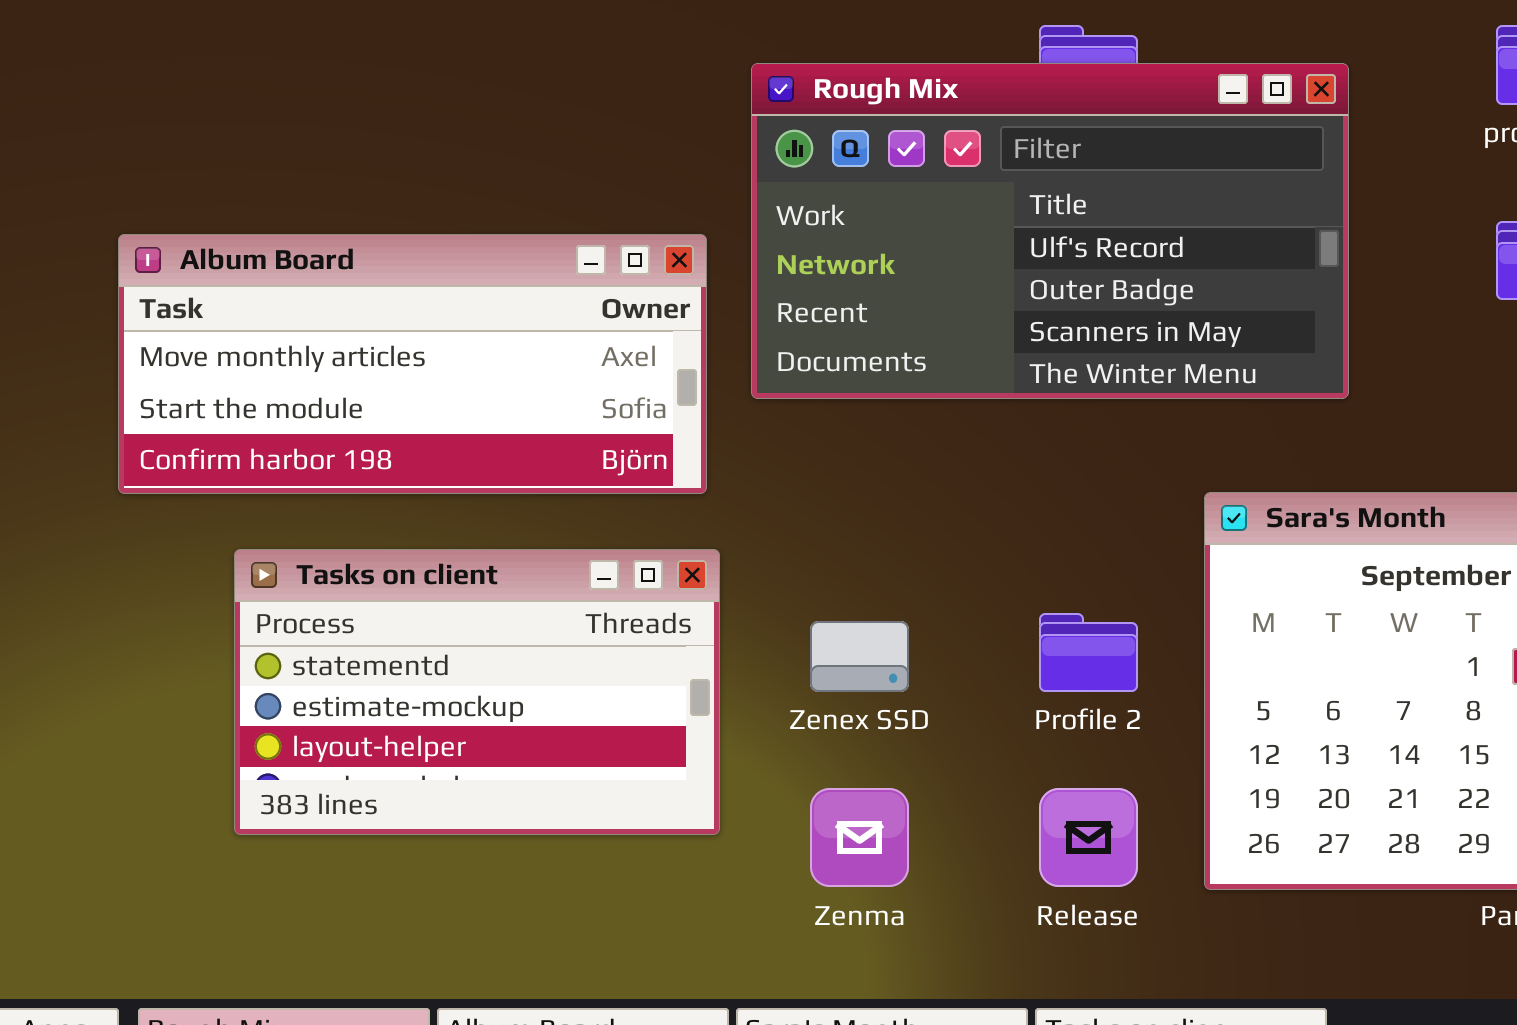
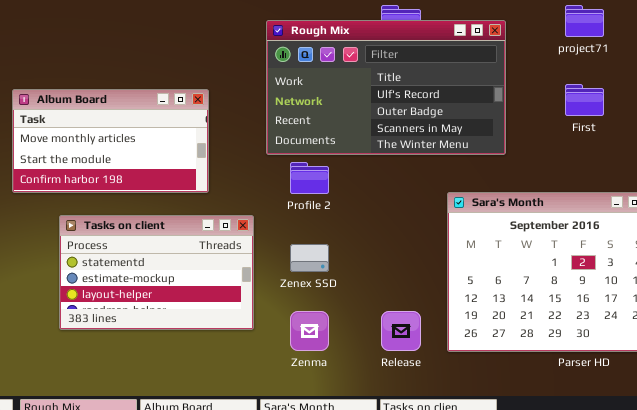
Album Board: [118,234,707,494] -> [12,89,209,193], resized
Profile 2: [1039,613,1138,692] -> [290,162,329,194], moved

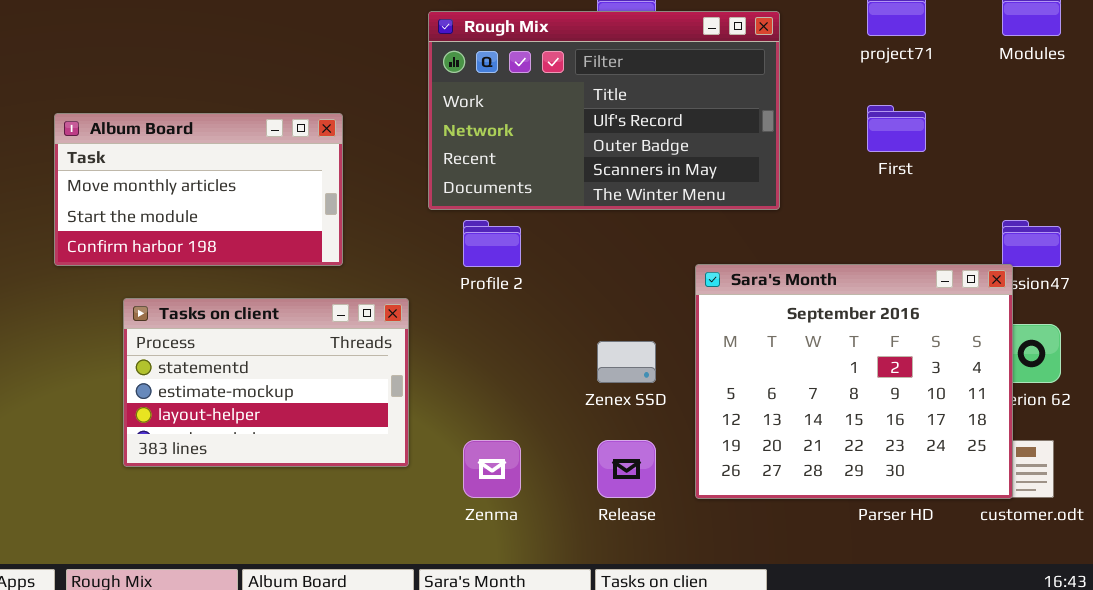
Zenex SSD: [290,244,329,272] -> [597,341,656,383], moved

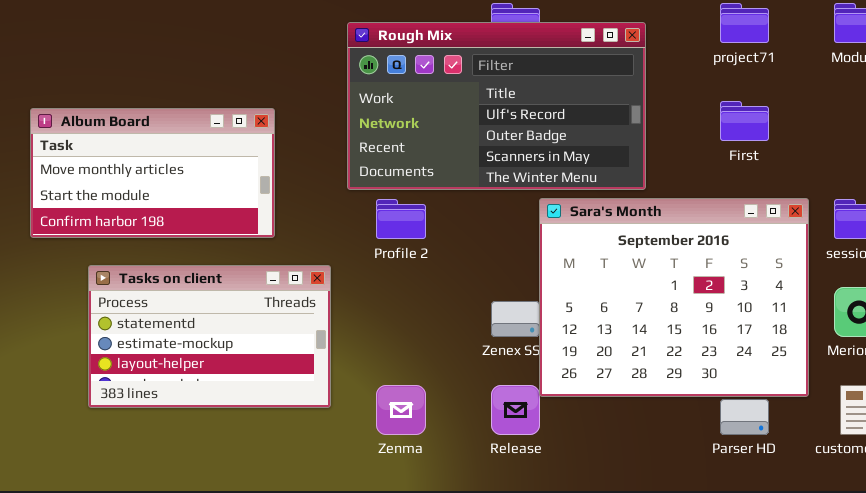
Sara's Month: [695,264,1013,499] -> [539,198,809,397], moved

